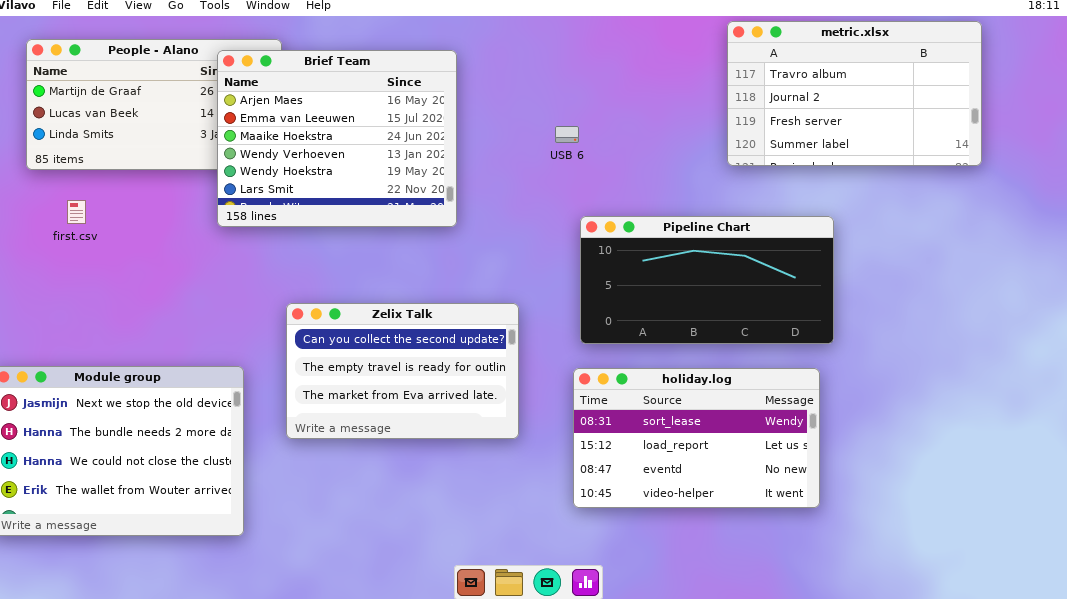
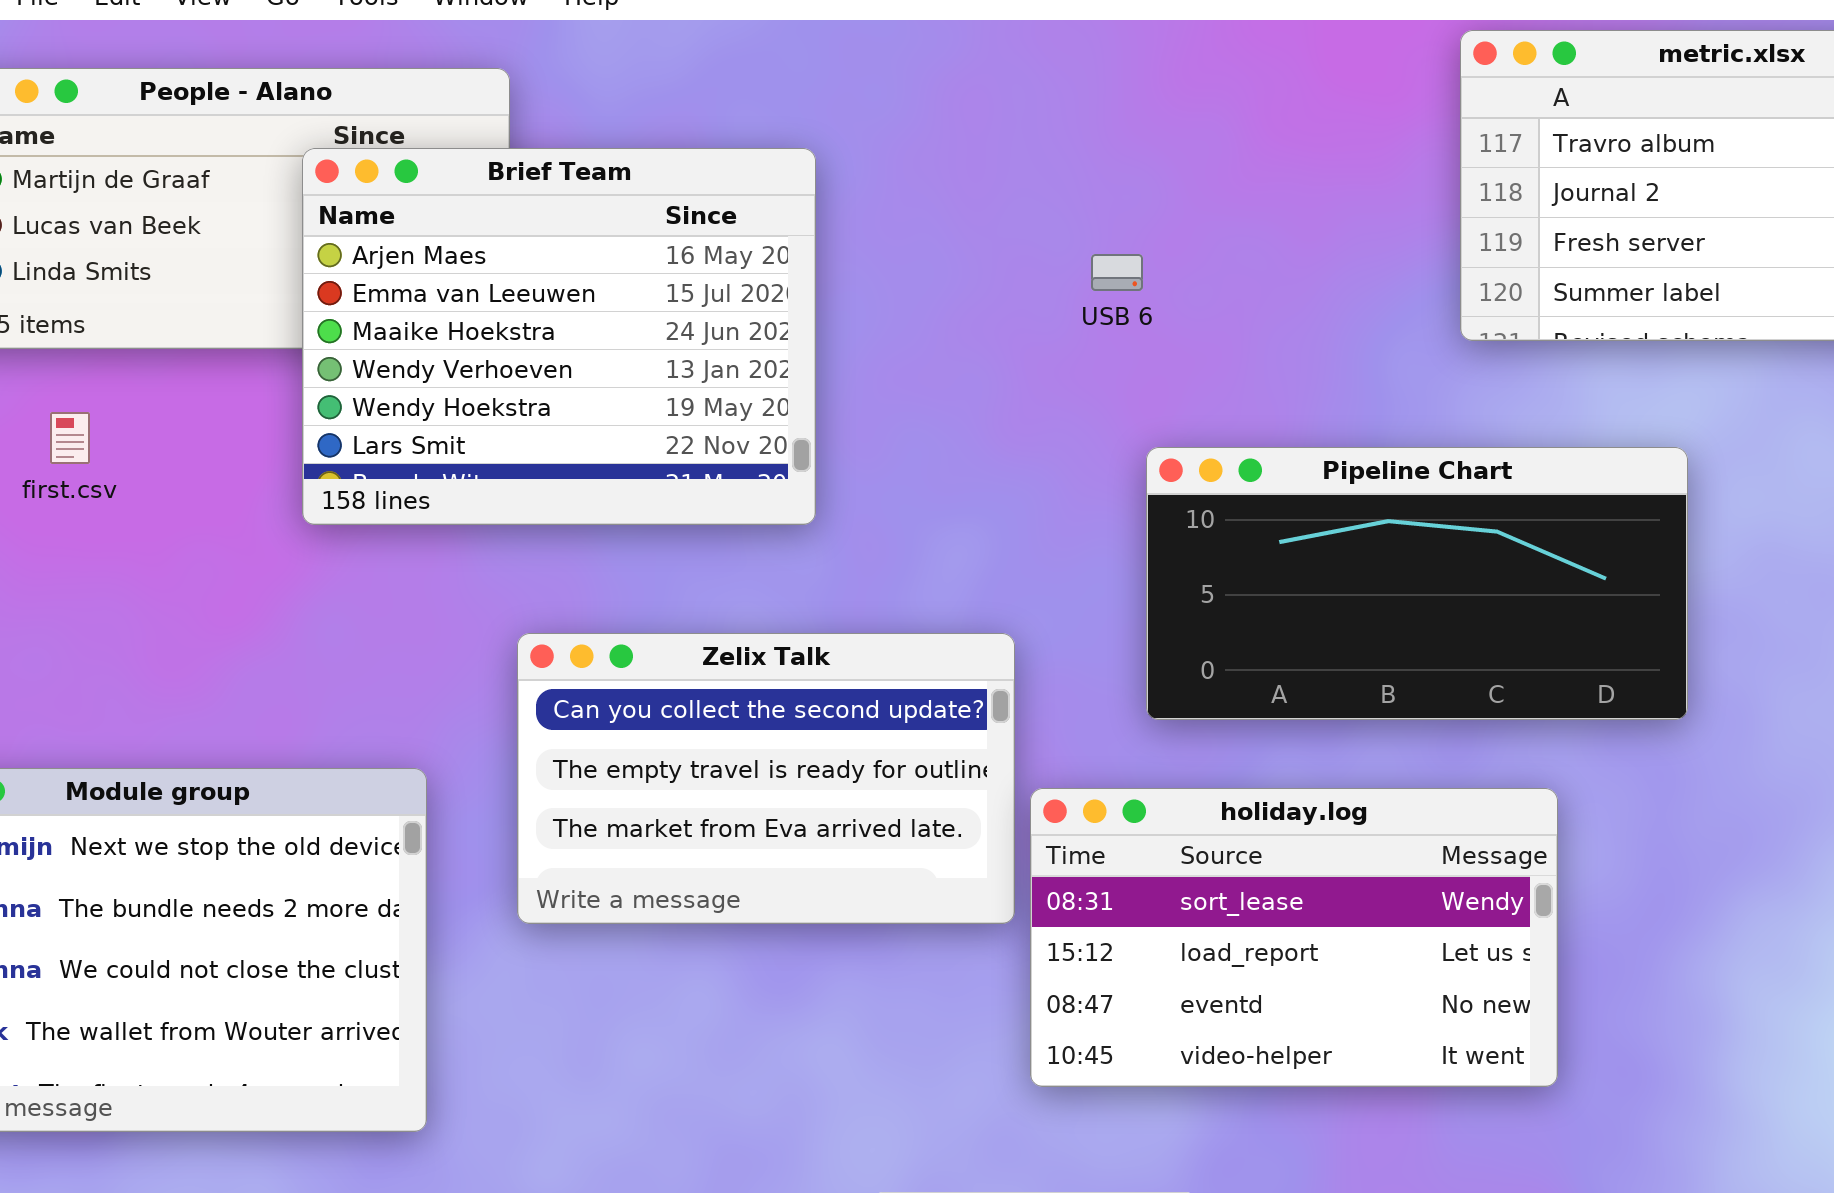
Brief Team: [217,50,457,227] -> [302,148,816,525], moved
holiday.log: [573,368,820,508] -> [1030,788,1558,1087], moved

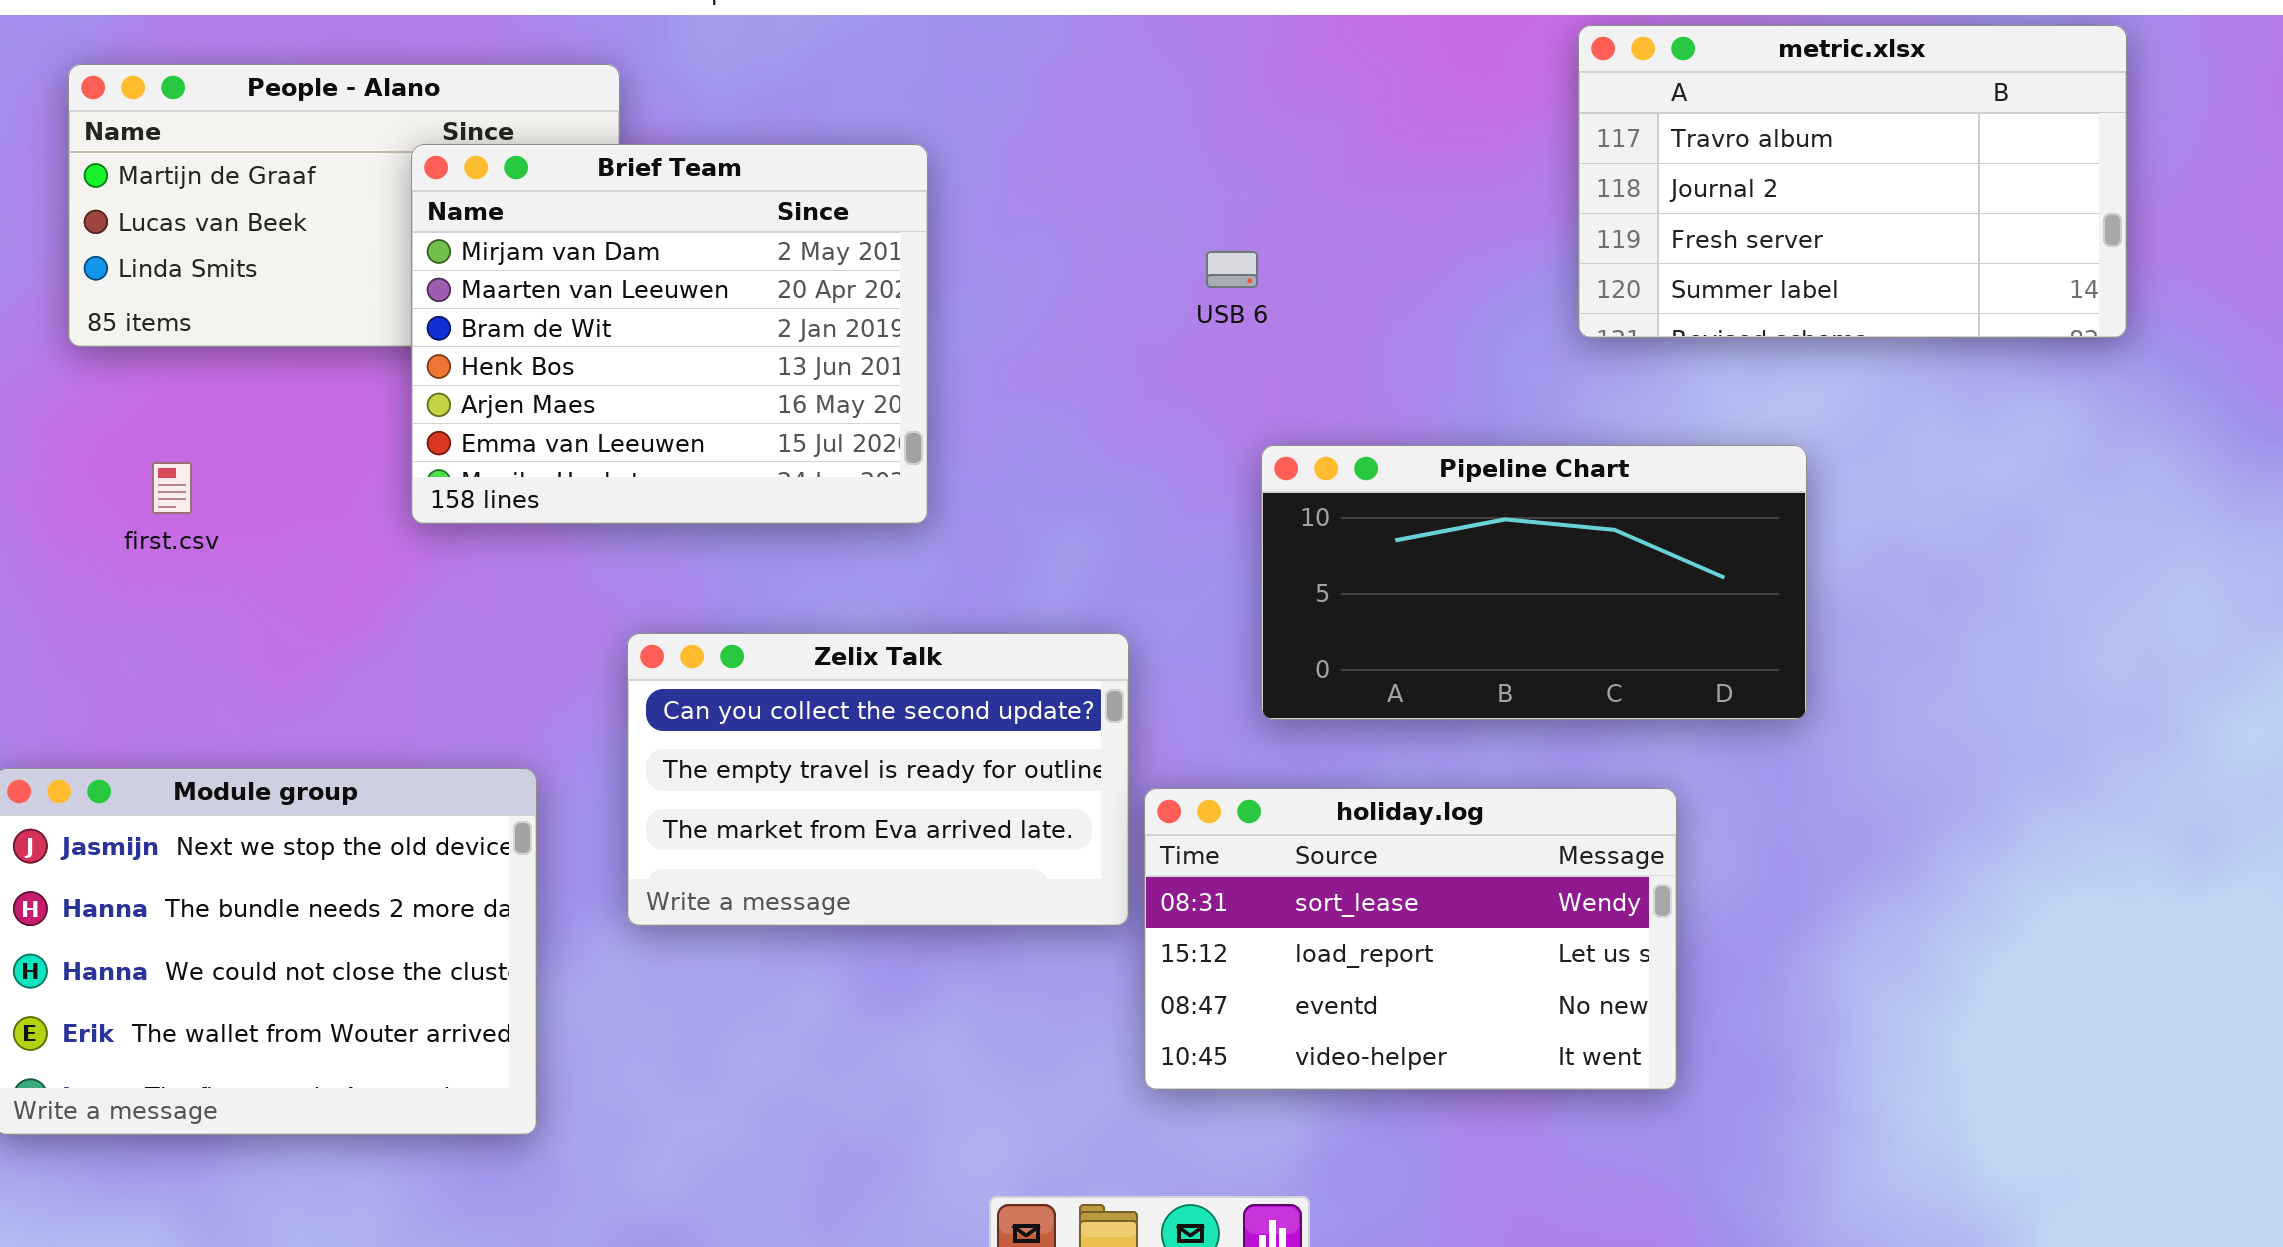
Brief Team: [302,148,816,525] -> [411,144,928,524], scrolled up 4 rows
first.csv: [50,412,90,464] -> [152,462,192,514], moved

